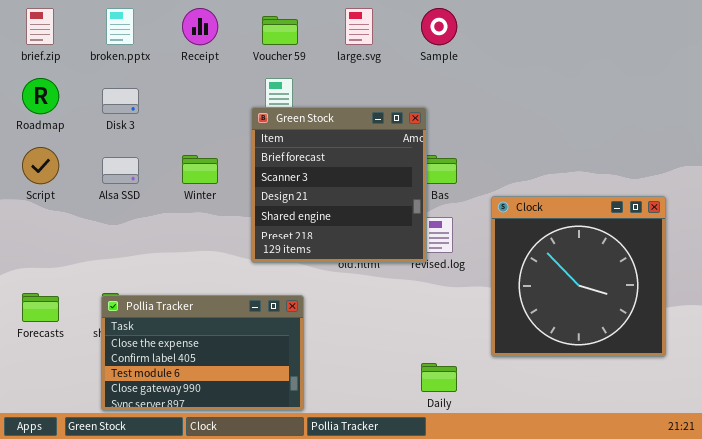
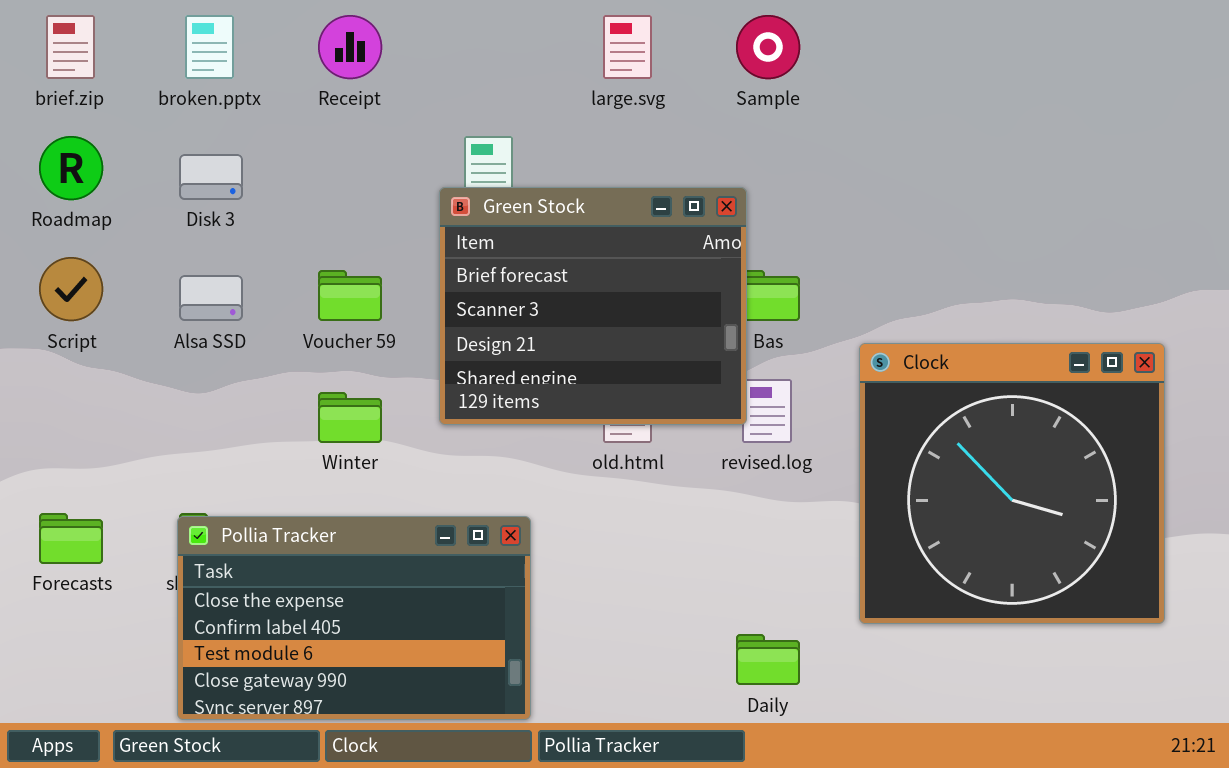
Voucher 59: [262,16,298,45] -> [318,270,382,321], moved
Green Stock: [251,107,427,263] -> [439,187,747,425], resized
Winter: [182,155,218,184] -> [318,392,382,443], moved

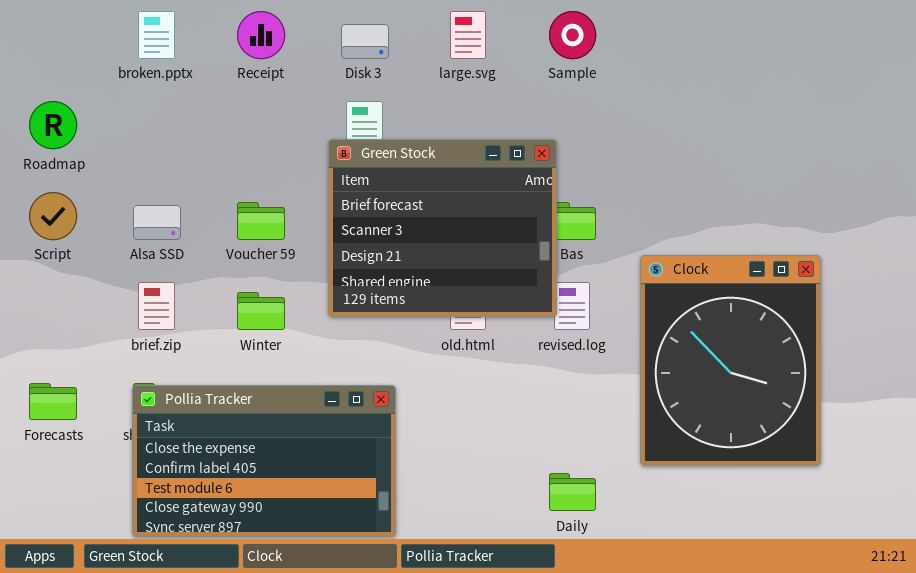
brief.zip: [46,15,95,79] -> [138,282,175,330], moved
Disk 3: [179,154,243,200] -> [341,24,389,59], moved
Clock: [859,343,1165,624] -> [640,255,821,466], resized

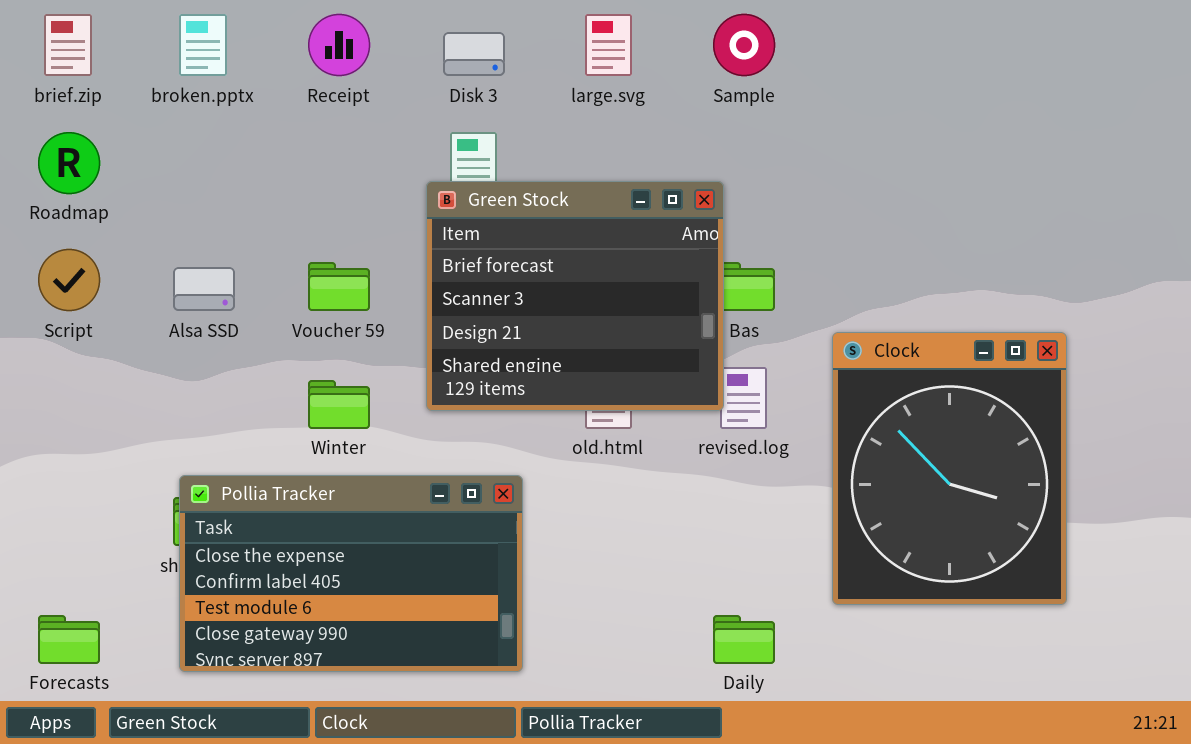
brief.zip: [138,282,175,330] -> [44,14,92,76], moved
Forecasts: [29,383,77,420] -> [38,615,100,664], moved
Pollia Tracker: [132,385,396,537] -> [179,475,523,672], moved

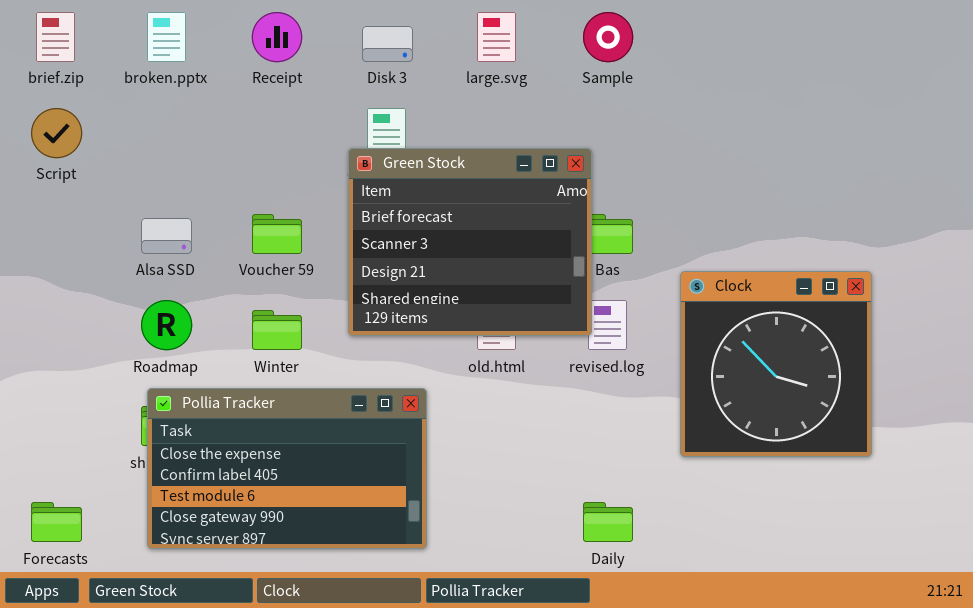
Roadmap: [38,132,100,194] -> [141,300,192,350], moved
Script: [38,249,100,311] -> [31,108,82,158], moved
Clock: [832,332,1067,605] -> [680,271,872,457], resized

